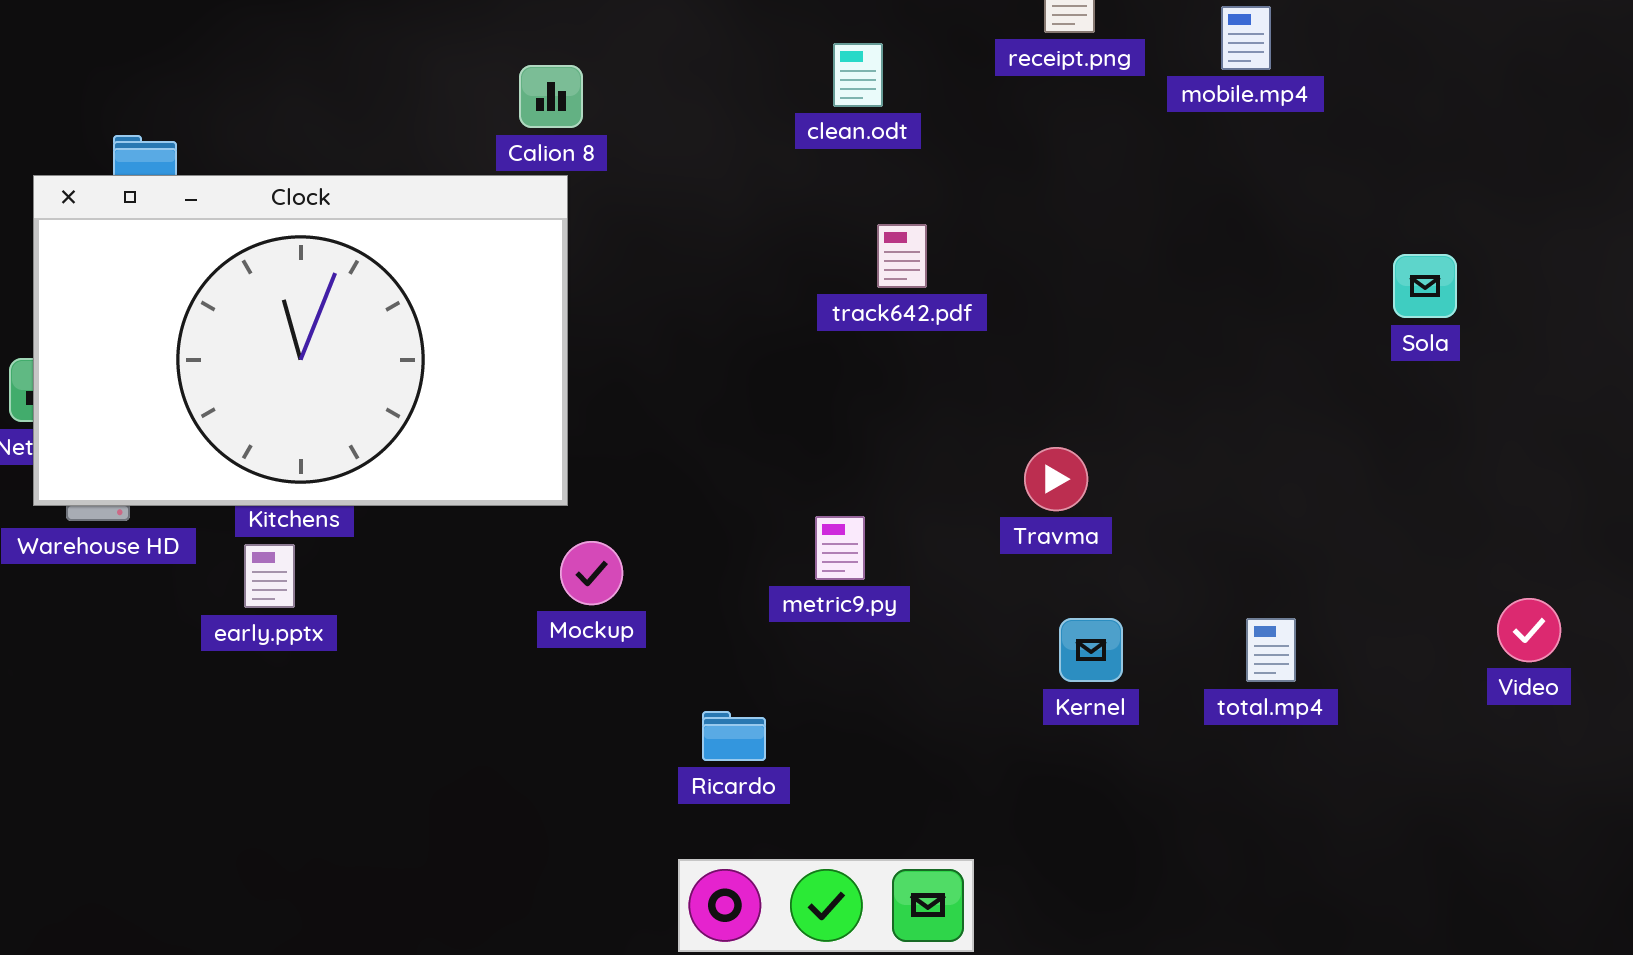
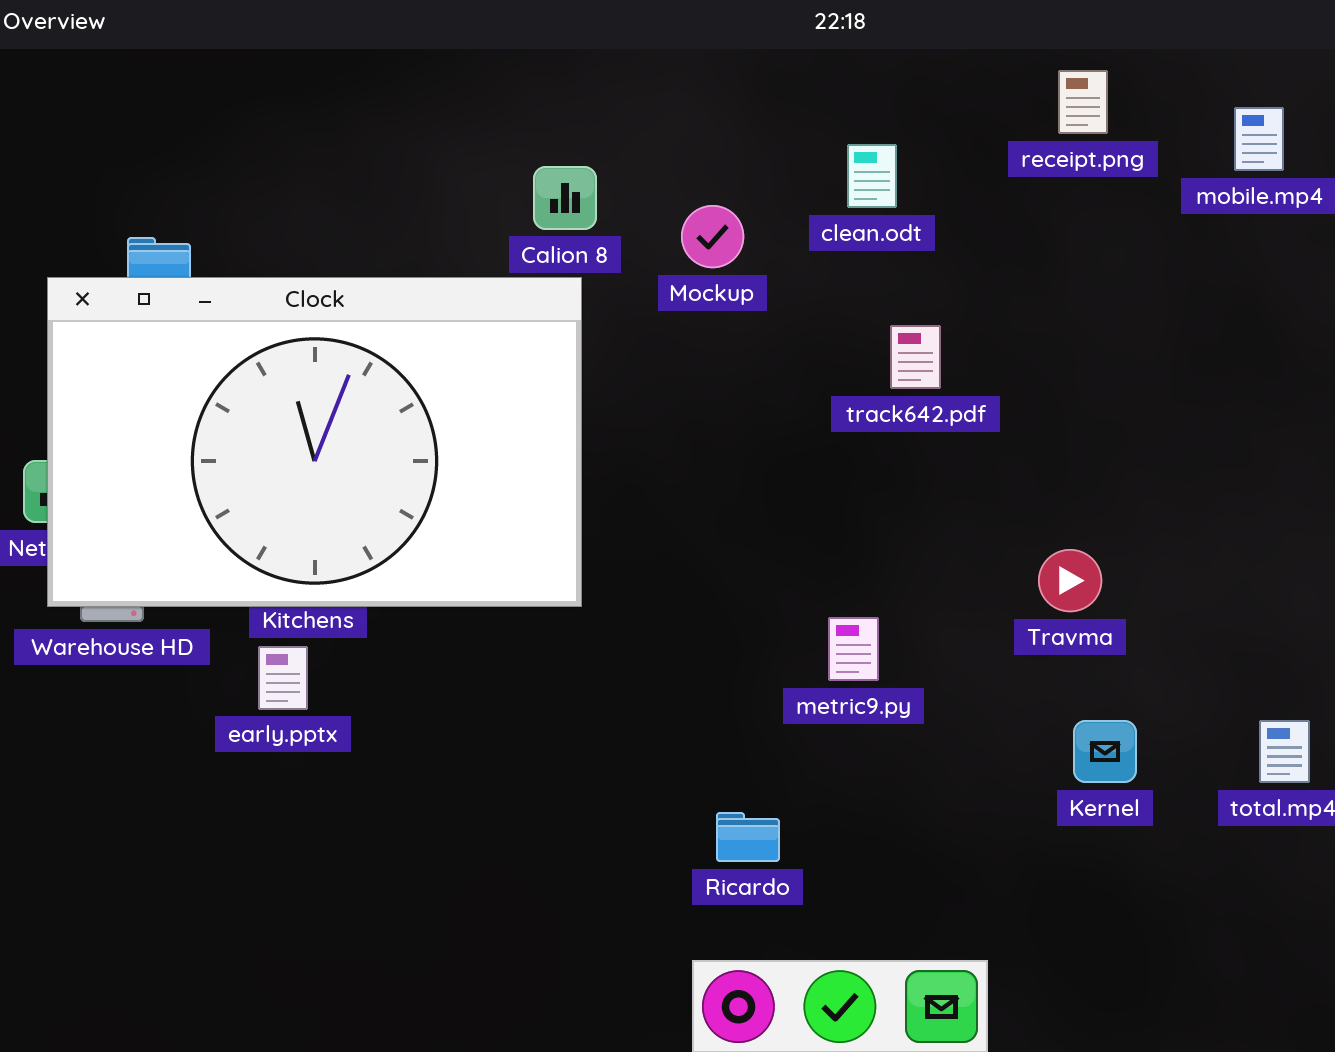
Mockup: [560,541,623,605] -> [681,205,744,268], moved

